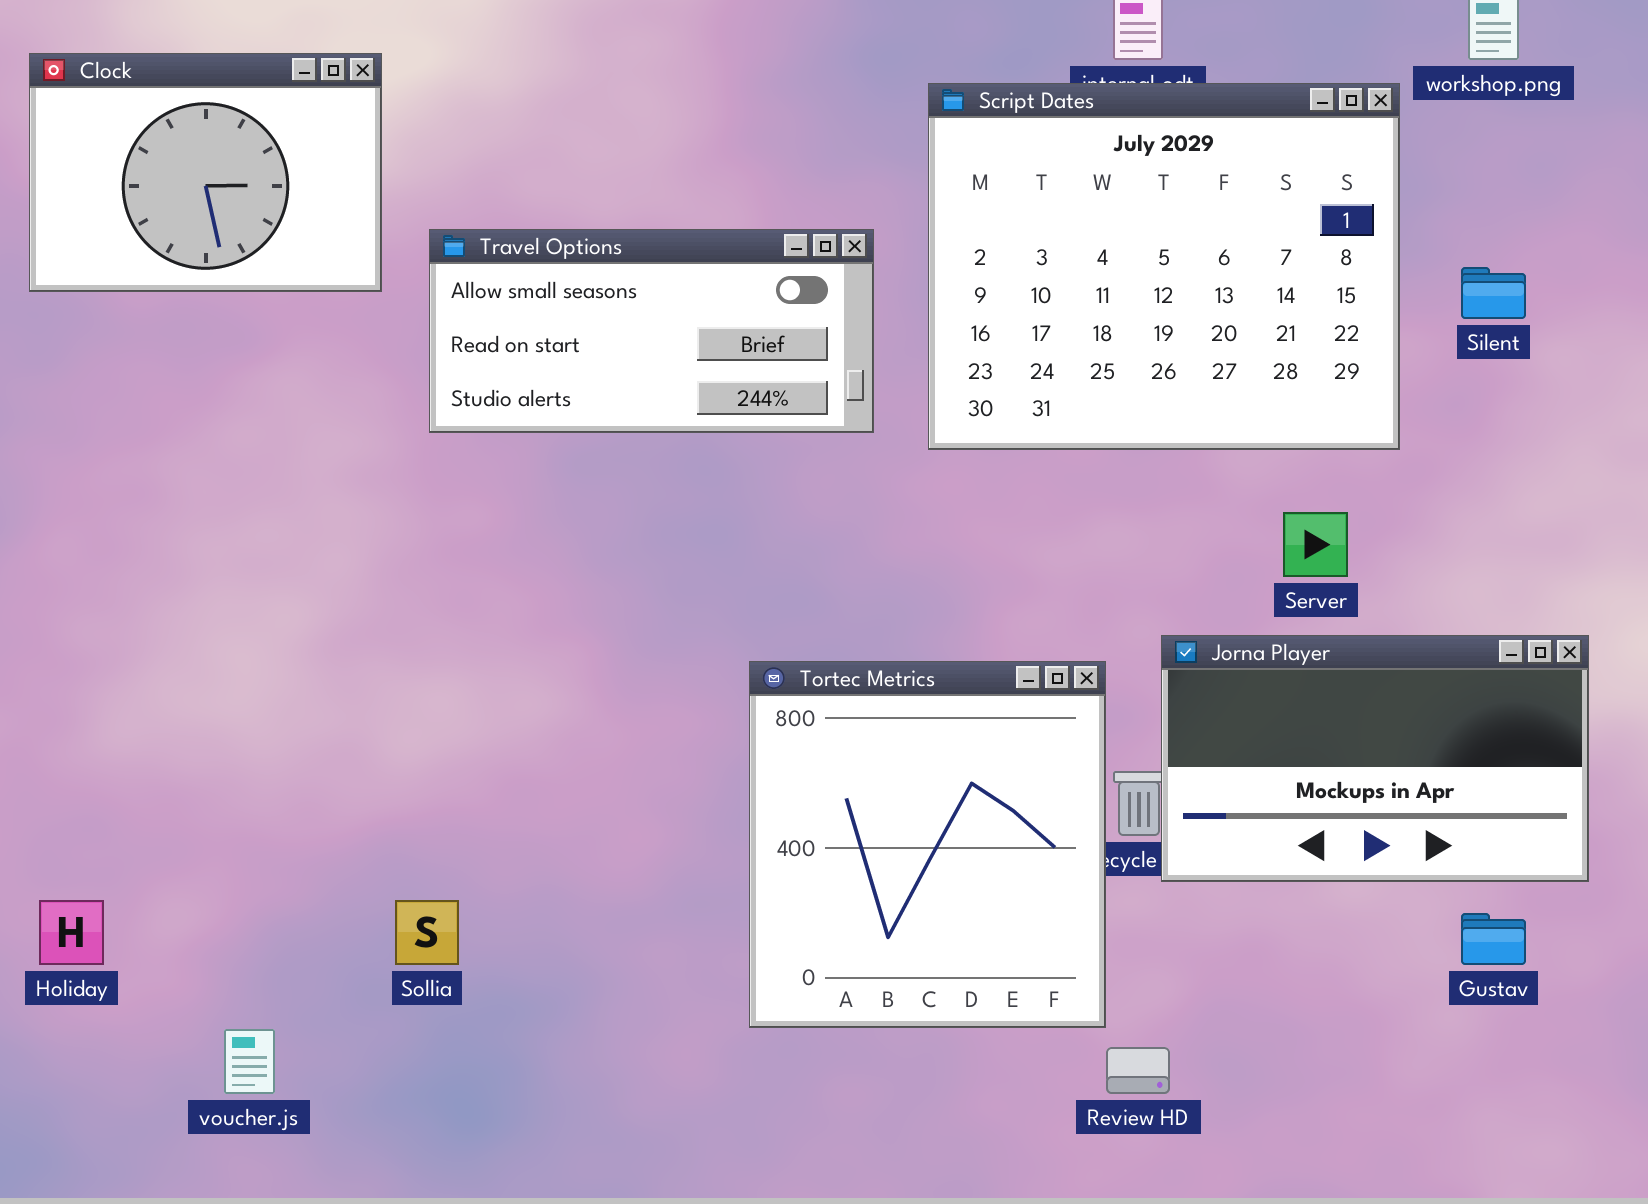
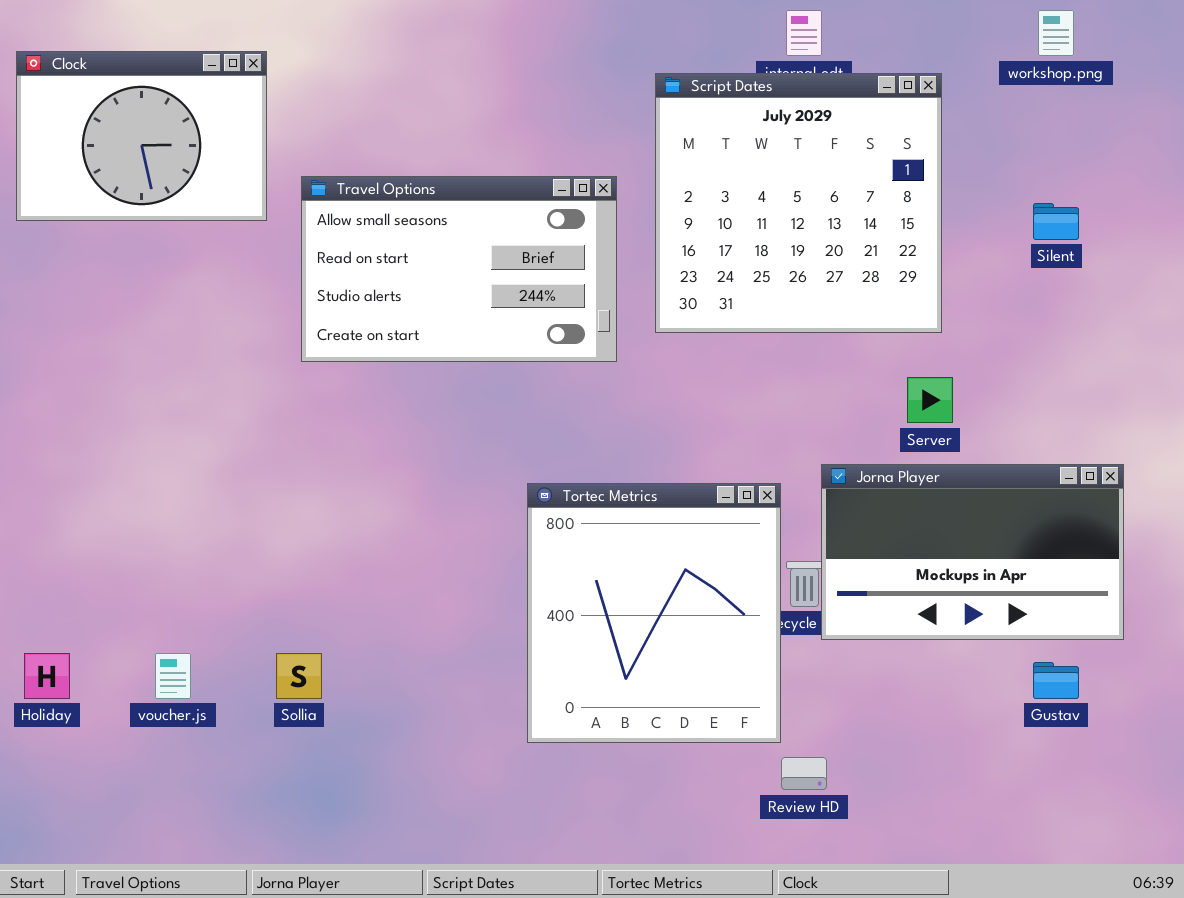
Script Dates: [928,83,1400,450] -> [655,73,942,333], resized
Travel Options: [429,229,874,433] -> [301,176,617,362], resized
voucher.js: [224,1029,275,1094] -> [155,653,191,699], moved

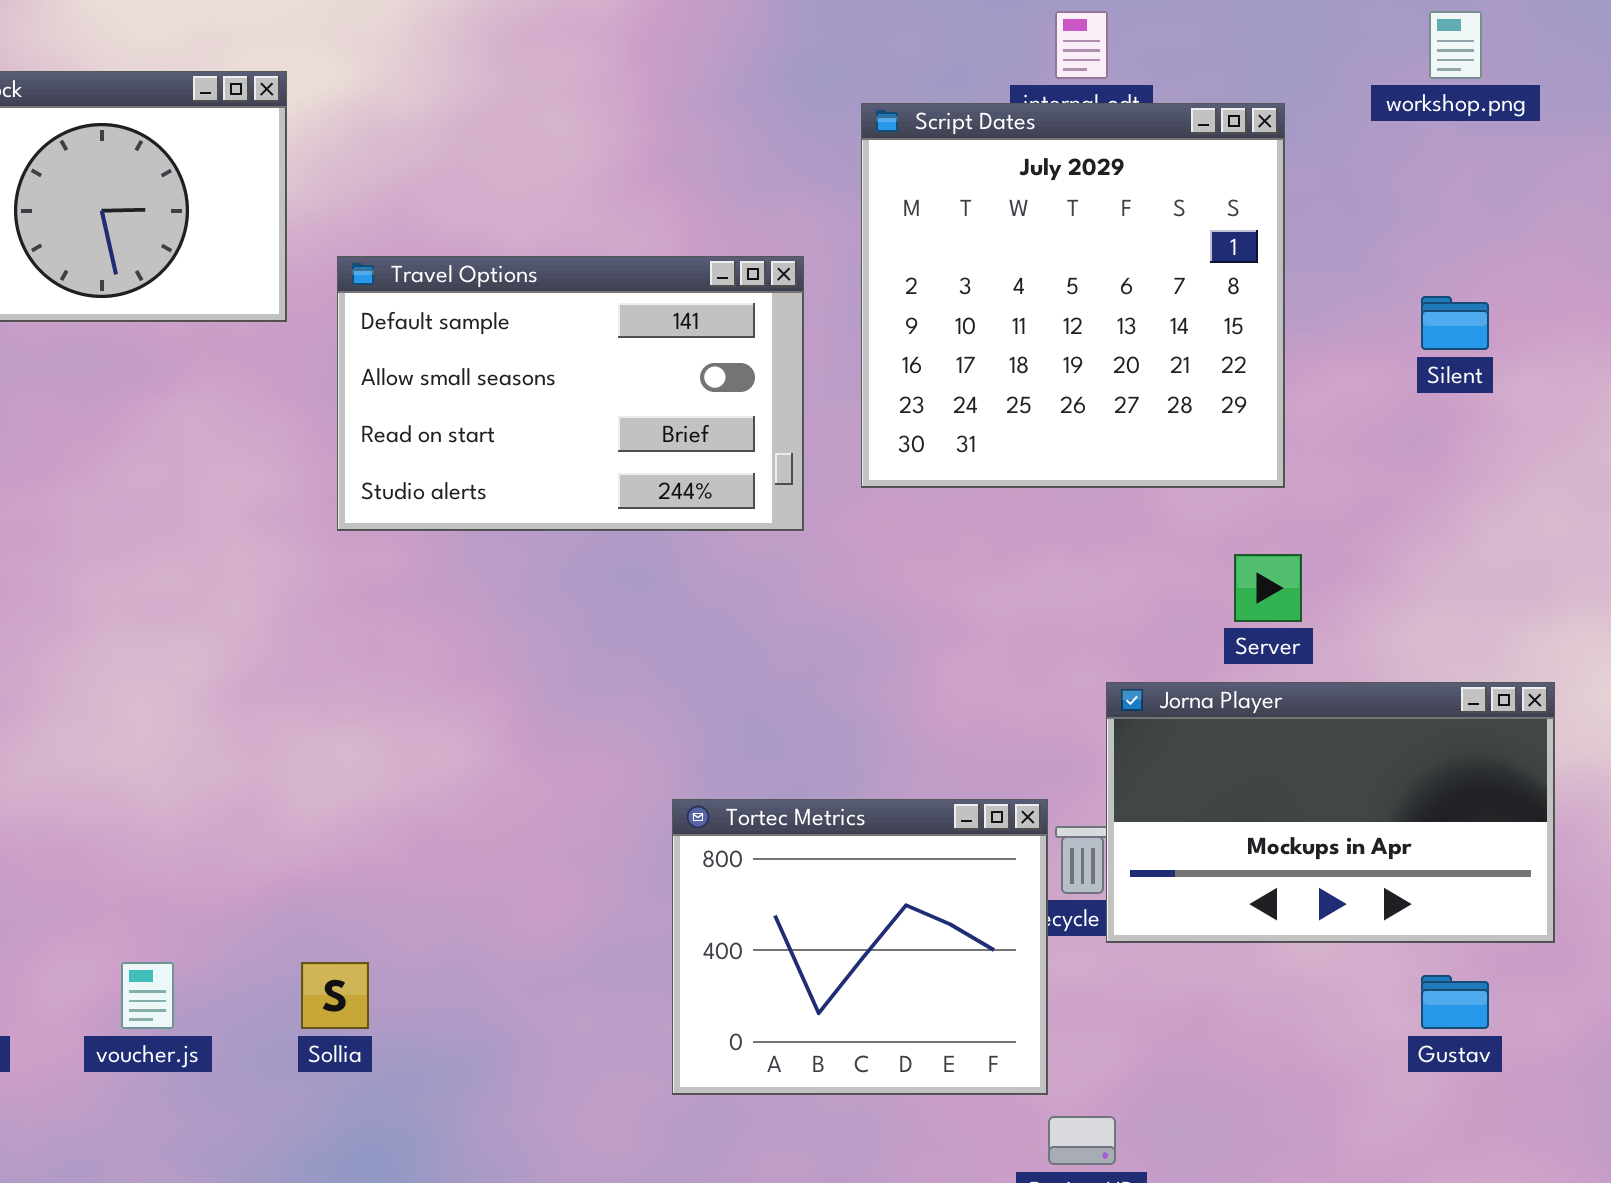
Travel Options: [301,176,617,362] -> [337,256,804,531], scrolled up 1 row
Tortec Metrics: [527,483,781,743] -> [672,799,1048,1095], resized

